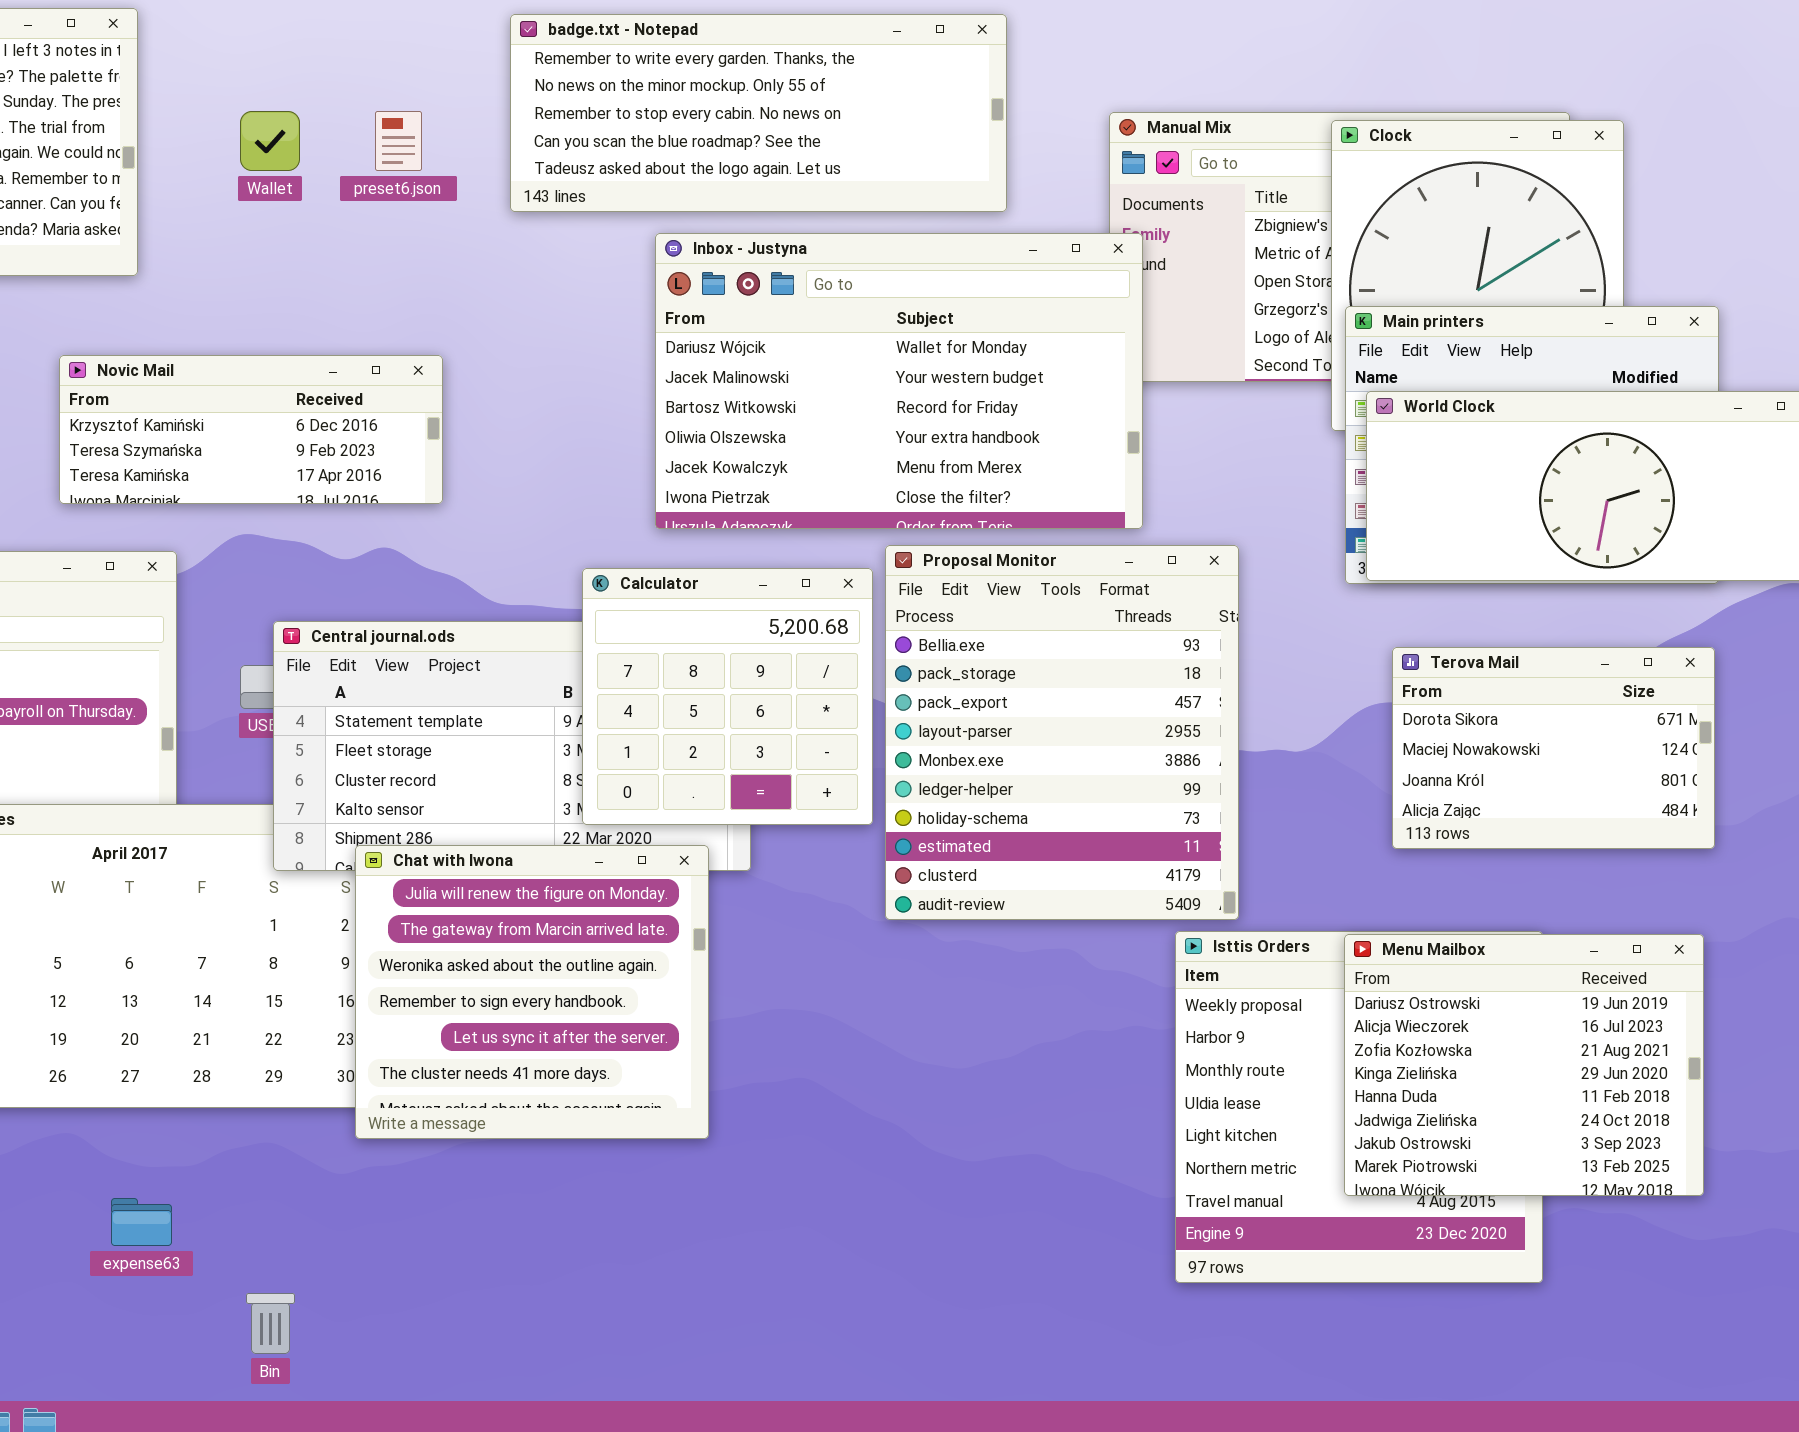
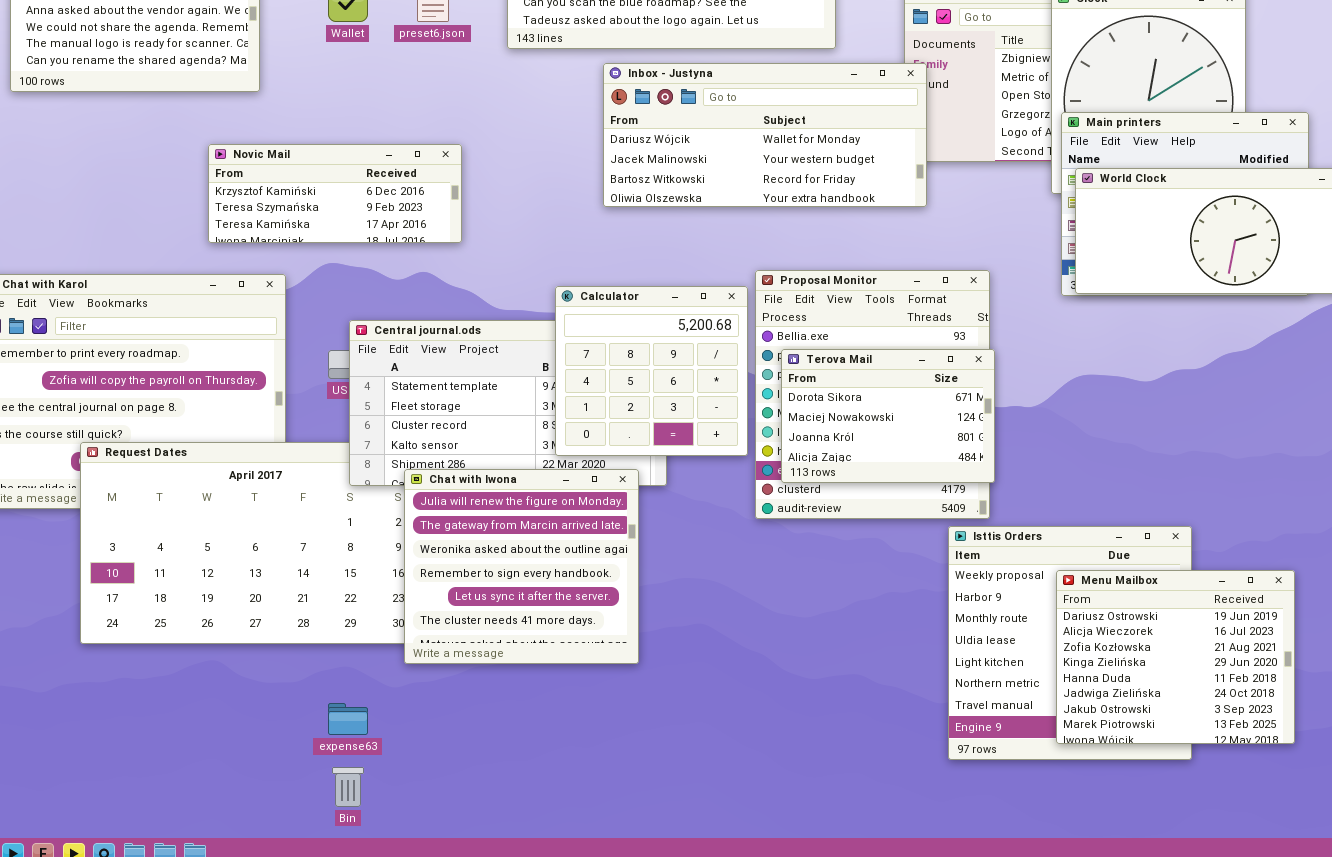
Inbox - Justyna: [655,233,1143,529] -> [603,63,927,207], resized
Terova Mail: [1392,647,1715,849] -> [781,349,995,483], moved
Menu Mailbox: [1344,934,1704,1196] -> [1056,570,1295,744], moved
expense63: [111,1198,172,1246] -> [328,703,368,735], moved

